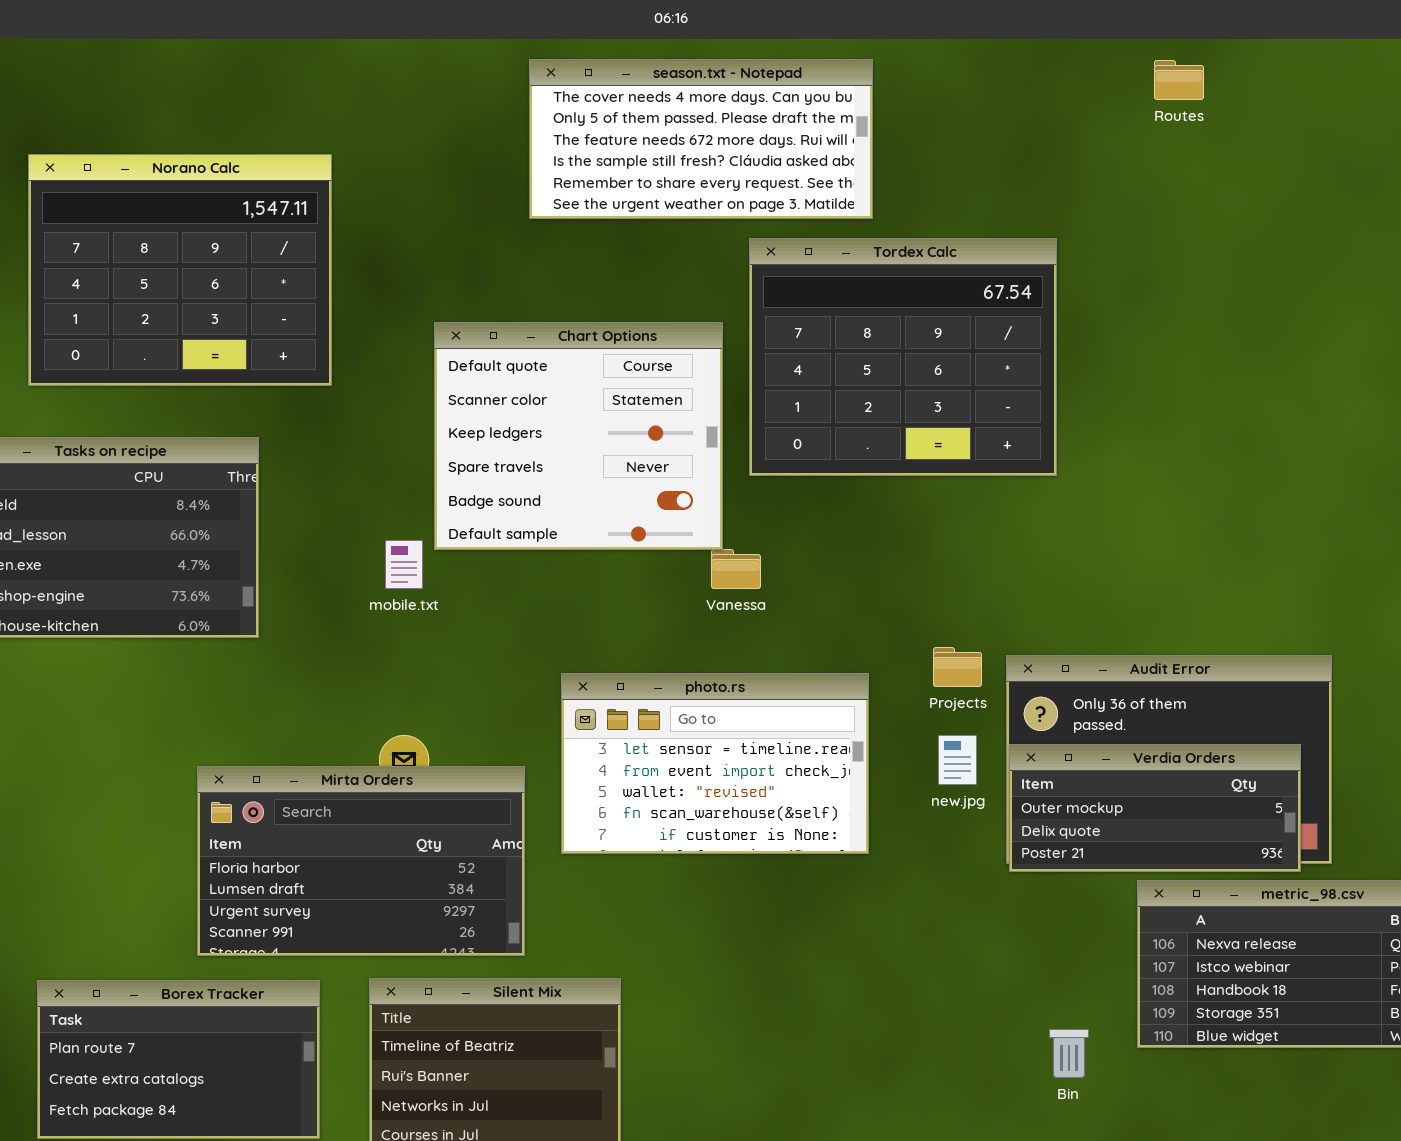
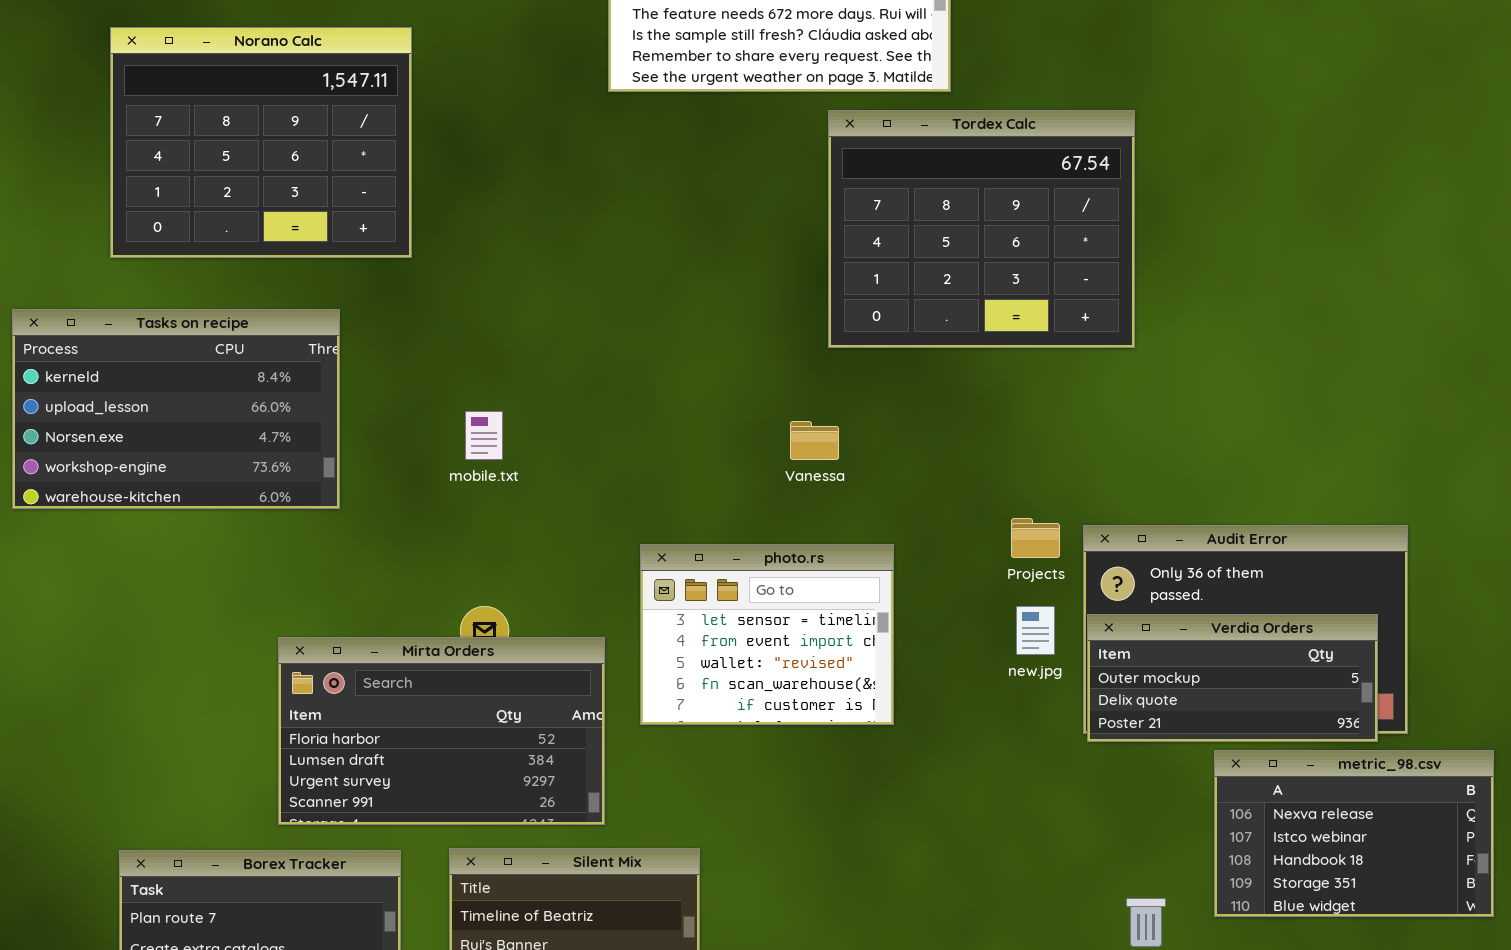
Chart Options: [434,322,723,550] -> none, closed
photo.rs: [561,673,869,854] -> [640,544,894,725], resized

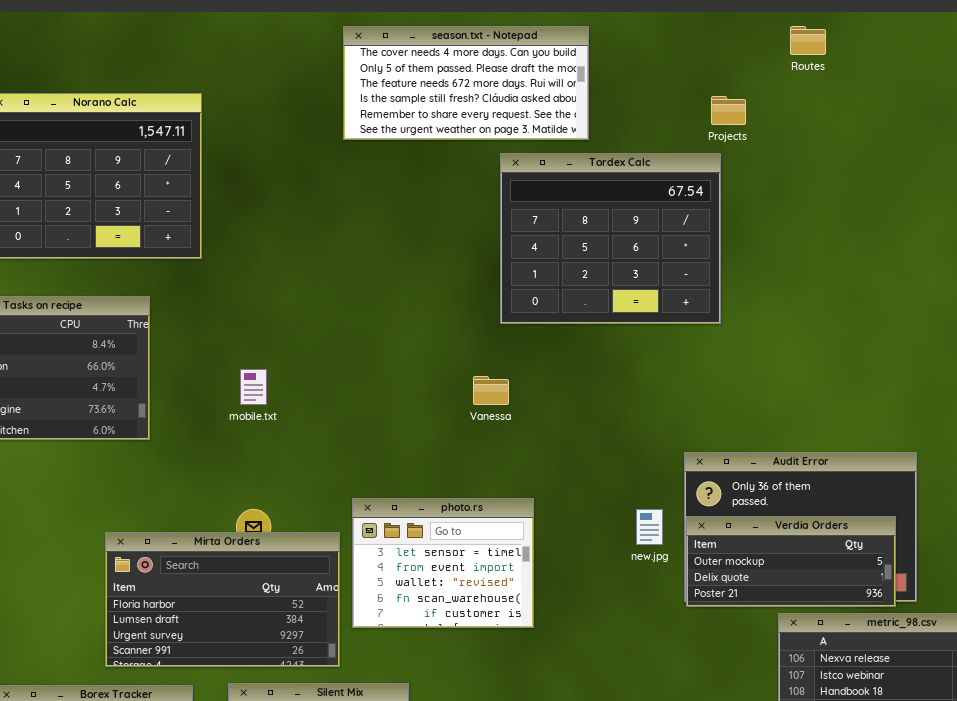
Projects: [1011,518,1060,558] -> [711,96,746,125], moved
photo.rs: [640,544,894,725] -> [352,498,534,628], moved

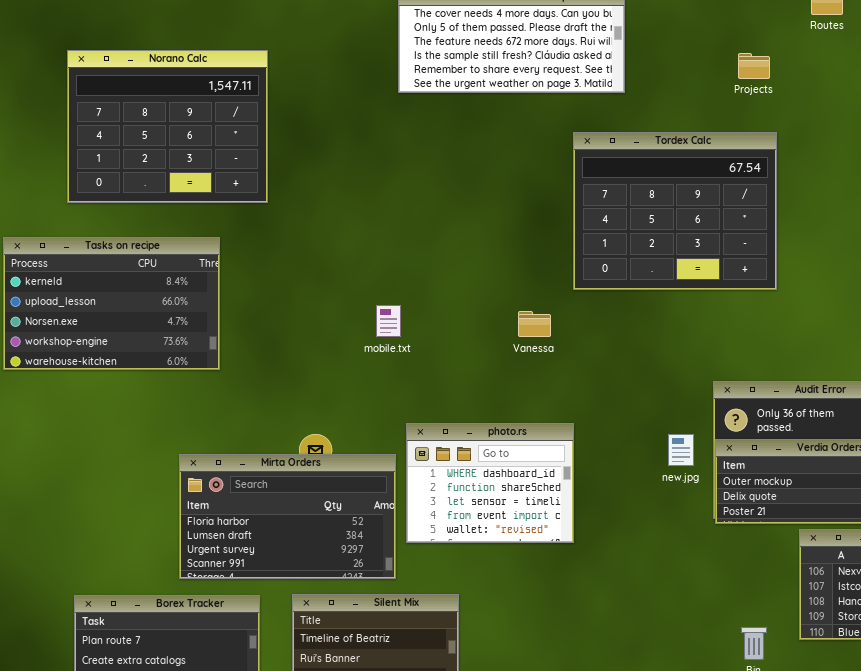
Tordex Calc: [500,153,721,324] -> [573,132,777,290], moved
mobile.txt: [240,369,267,405] -> [376,305,401,337], moved
photo.rs: [352,498,534,628] -> [406,423,574,543], scrolled up 2 rows

